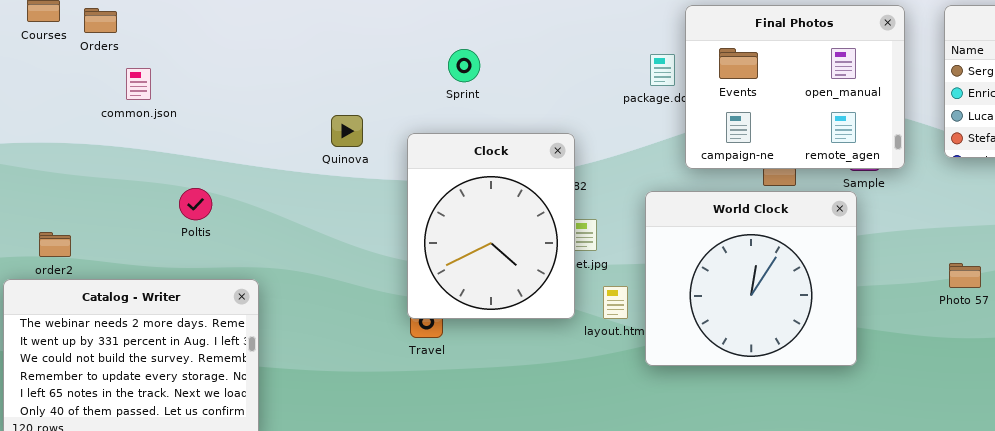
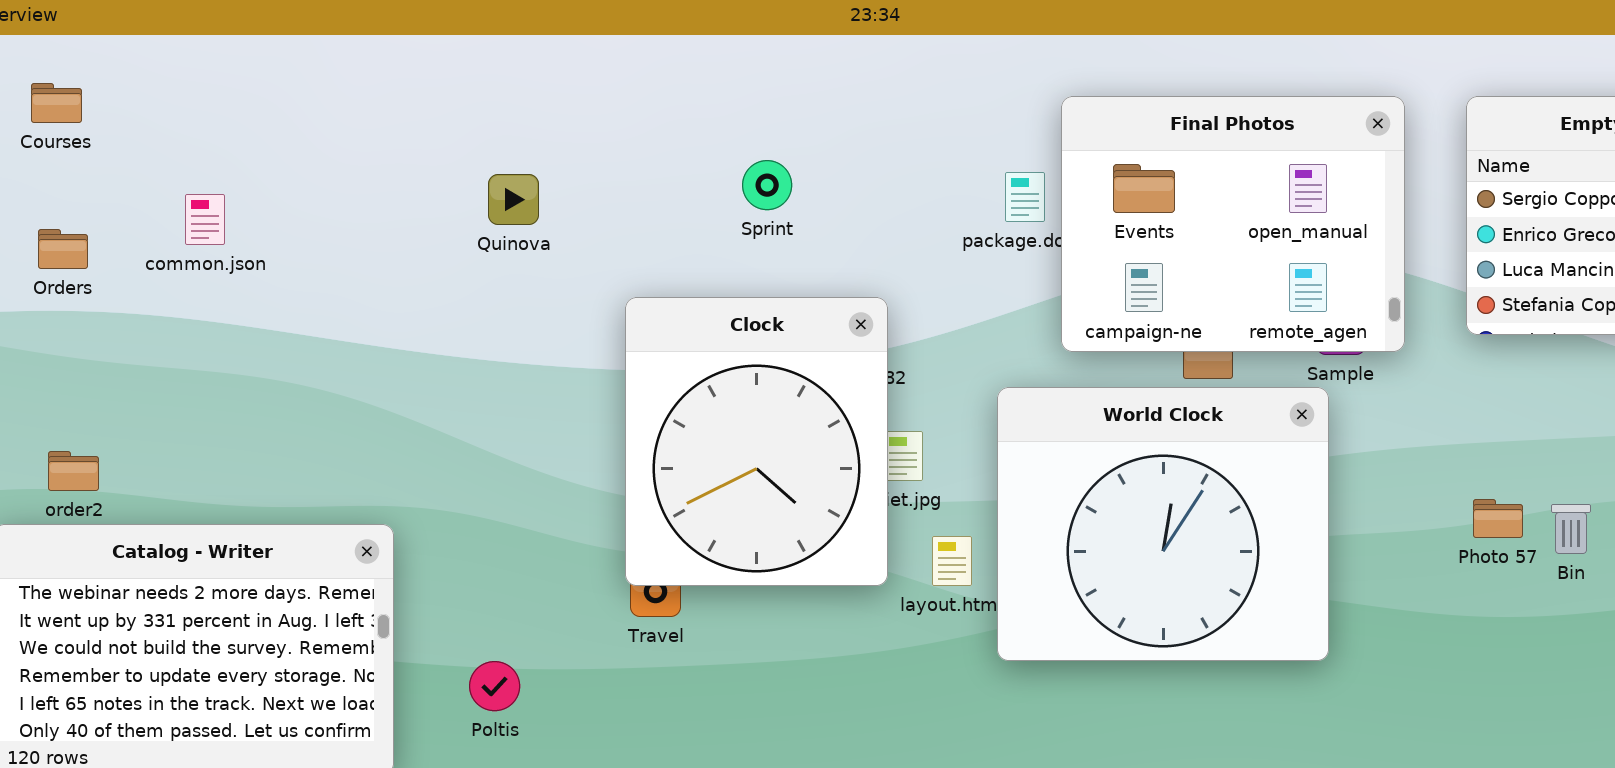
Orders: [84,8,117,33] -> [38,229,88,269], moved
Sprint: [448,49,480,82] -> [742,160,792,210], moved
Quinova: [331,115,363,147] -> [488,174,539,225], moved
Poltis: [179,188,212,220] -> [469,661,520,711], moved

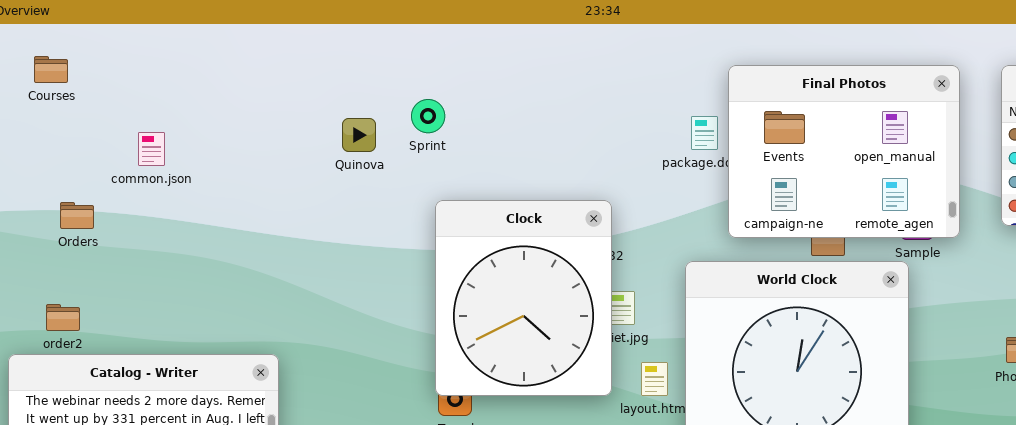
Sprint: [742,160,792,210] -> [411,99,445,133], moved
Orders: [38,229,88,269] -> [60,202,94,229], moved

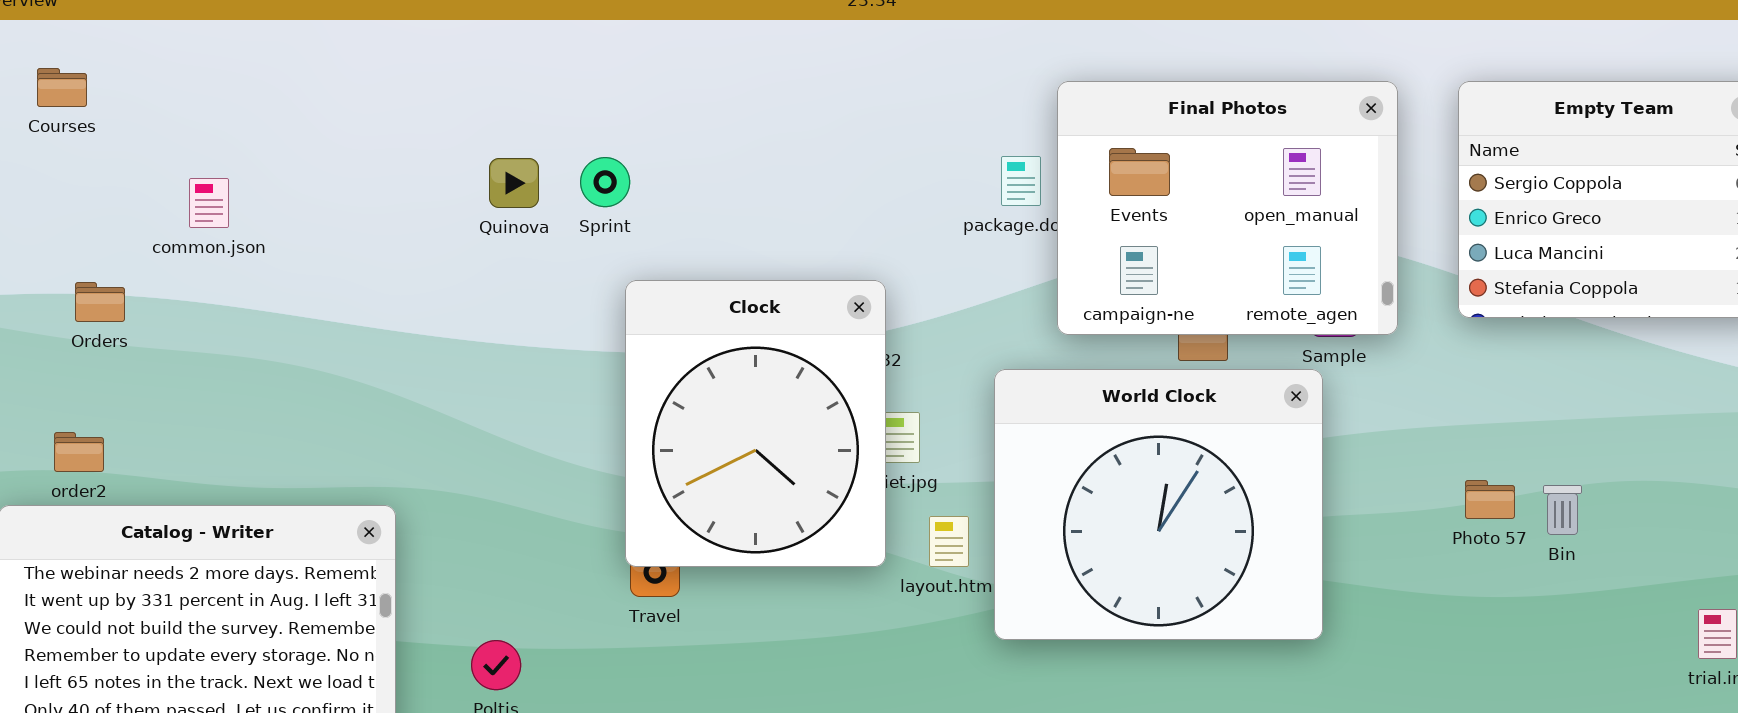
Sprint: [411,99,445,133] -> [580,157,630,207], moved

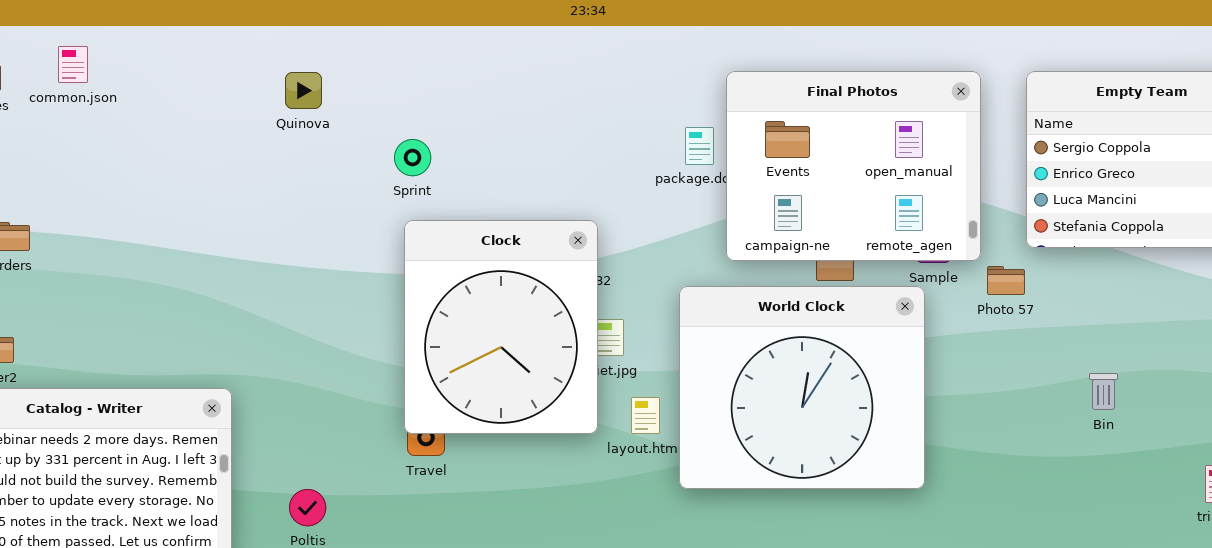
Sprint: [580,157,630,207] -> [394,139,431,176], moved
Quinova: [489,158,539,208] -> [285,72,322,109], moved
common.json: [189,178,229,228] -> [58,46,88,83], moved
Photo 57: [1465,480,1515,519] -> [987,266,1025,295], moved

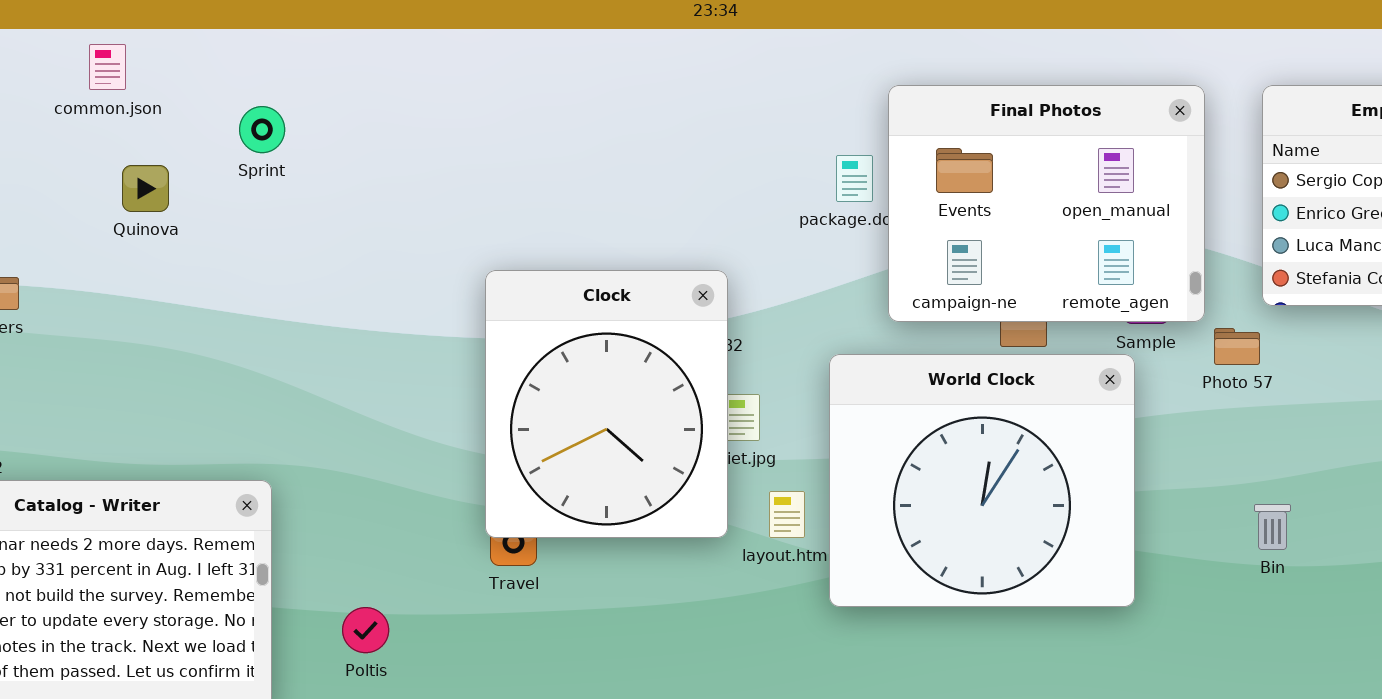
common.json: [58,46,88,83] -> [89,44,126,90], moved
Quinova: [285,72,322,109] -> [122,165,169,212], moved
Sprint: [394,139,431,176] -> [239,106,285,153], moved
Bin: [1089,373,1118,410] -> [1254,504,1291,550], moved

